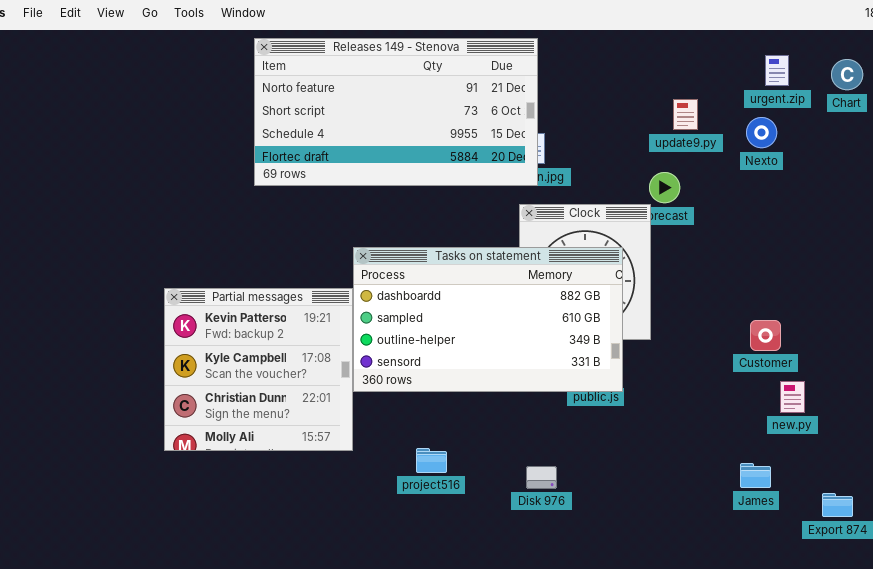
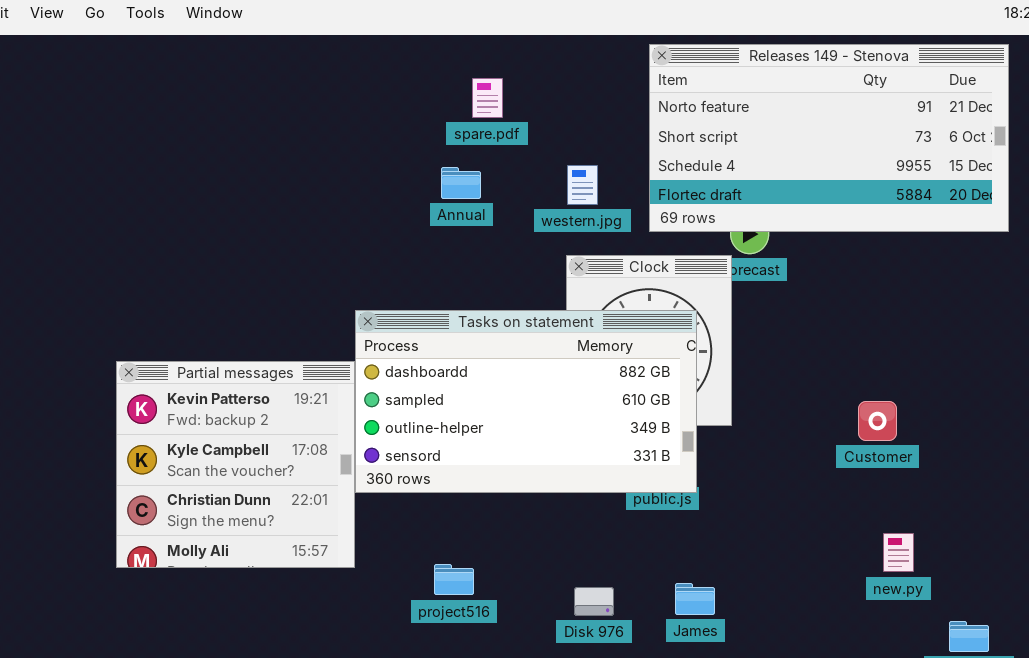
Releases 149 - Stenova: [254,38,538,186] -> [649,44,1009,232], moved
new.py: [780,381,805,413] -> [883,533,914,572], moved
James: [740,463,771,488] -> [675,583,715,615], moved

